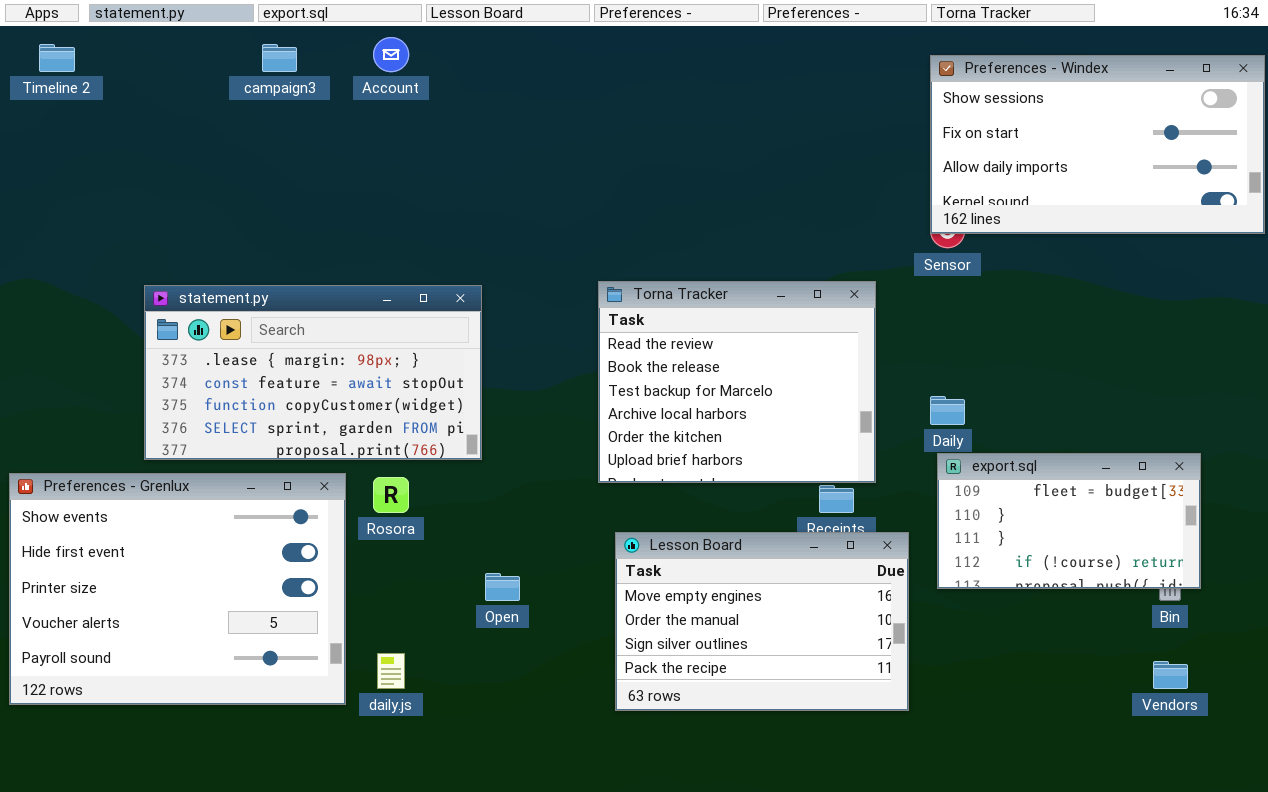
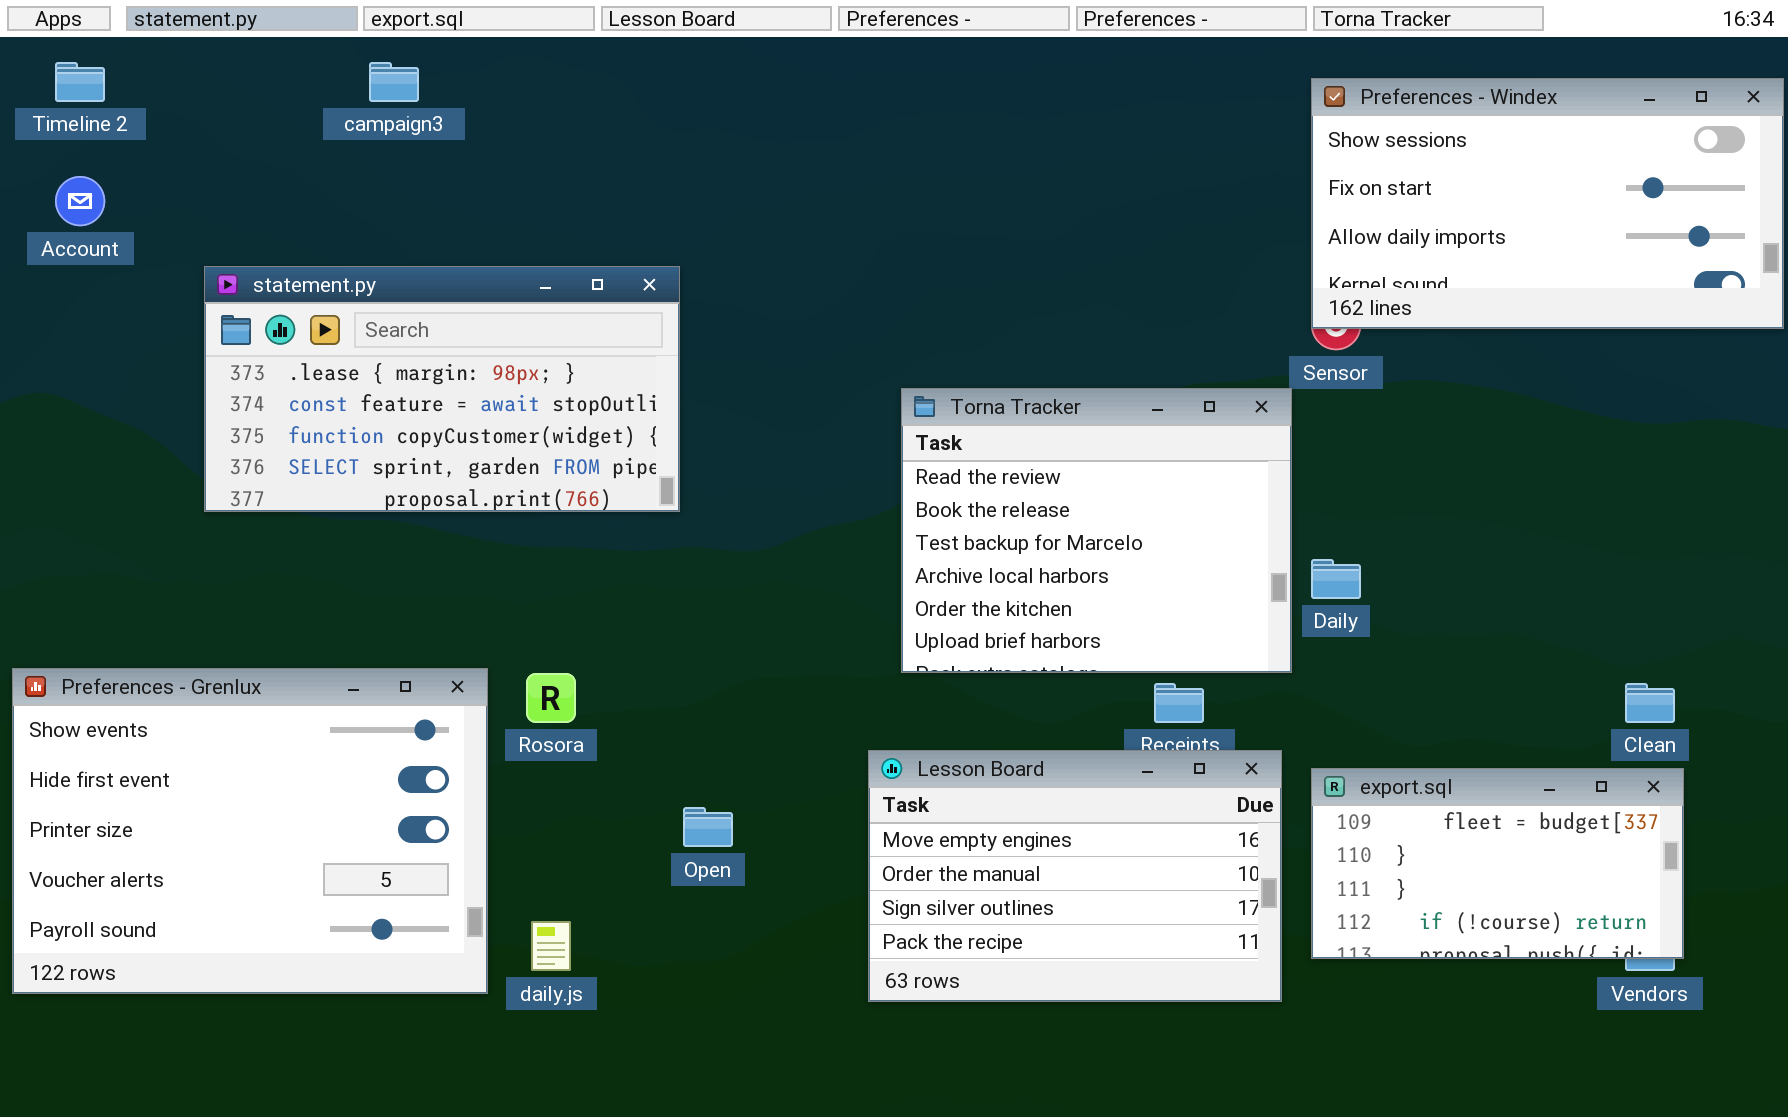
Account: [373,37,409,72] -> [55,176,105,226], moved
Torna Tracker: [598,281,876,483] -> [901,388,1292,673], moved
statement.py: [144,285,482,460] -> [204,266,680,512], moved
export.sql: [937,453,1201,589] -> [1311,768,1684,959], moved

